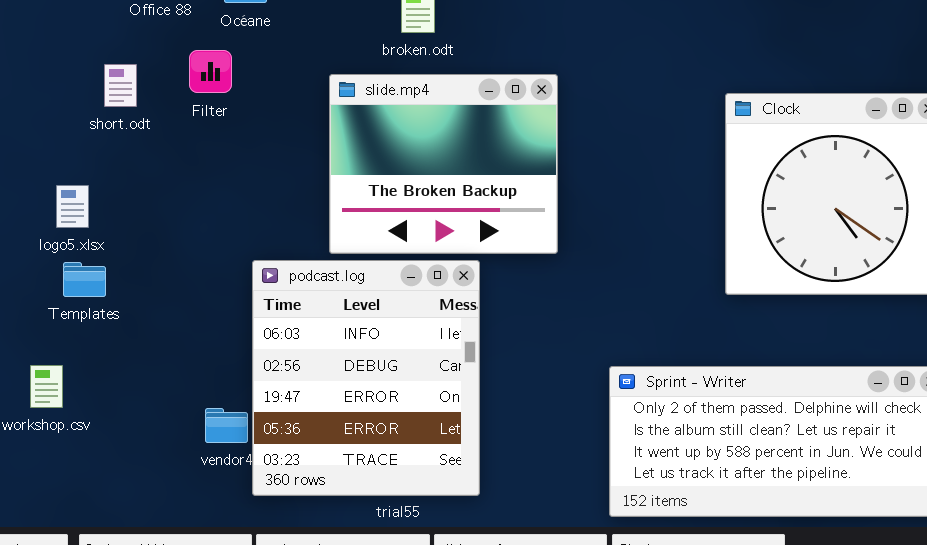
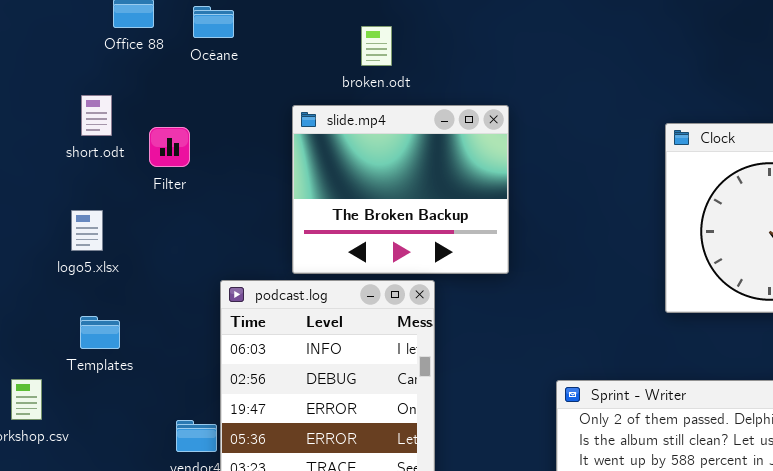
Filter: [189,50,232,93] -> [149,127,190,167], moved
logo5.xlsx: [56,185,89,228] -> [71,210,103,251], moved
Templates: [63,262,106,297] -> [80,316,120,349], moved

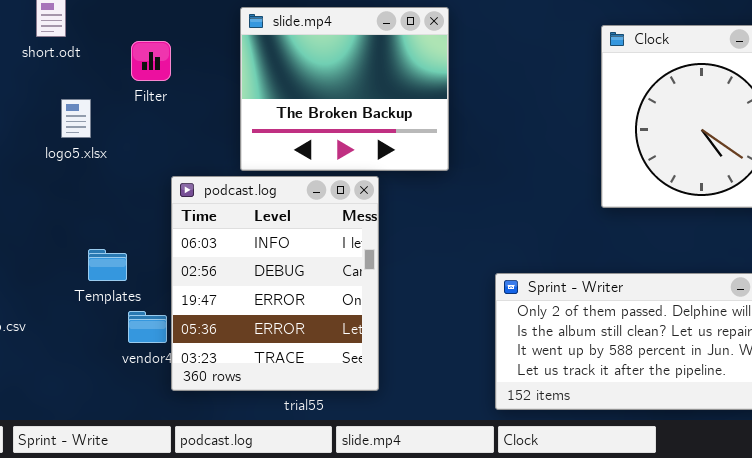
Filter: [149,127,190,167] -> [131,41,171,81], moved
logo5.xlsx: [71,210,103,251] -> [61,99,91,138], moved
Templates: [80,316,120,349] -> [88,249,127,281], moved

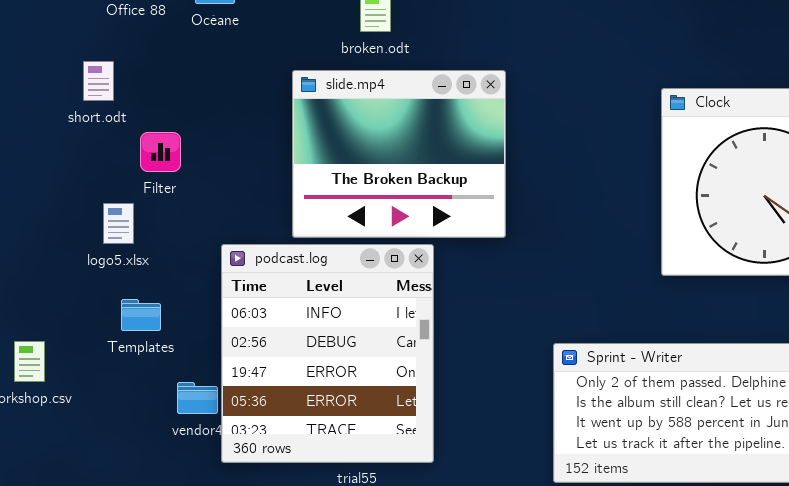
Filter: [131,41,171,81] -> [140,132,181,172], moved
logo5.xlsx: [61,99,91,138] -> [103,203,134,244], moved
Templates: [88,249,127,281] -> [121,299,161,331], moved

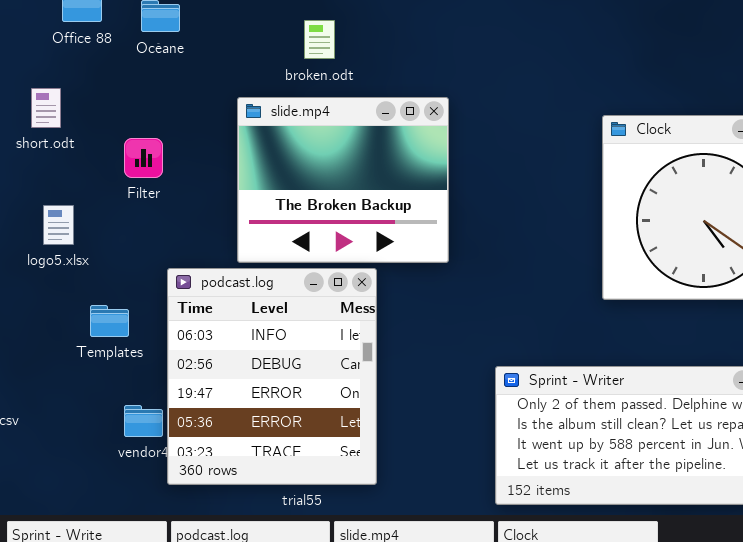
Filter: [140,132,181,172] -> [124,138,163,178], moved
logo5.xlsx: [103,203,134,244] -> [43,205,74,245], moved
Templates: [121,299,161,331] -> [90,305,129,337], moved

